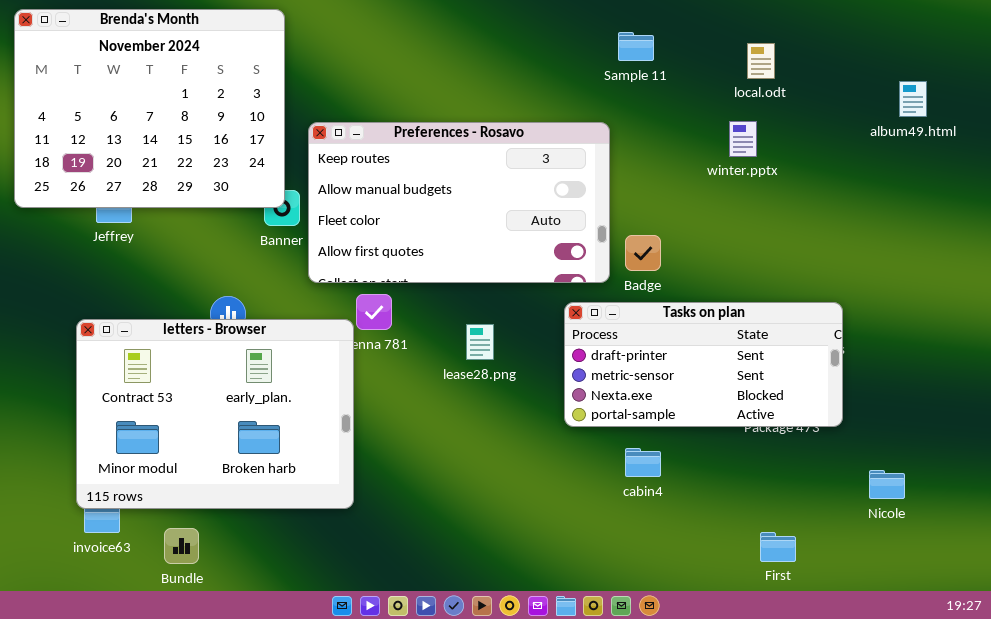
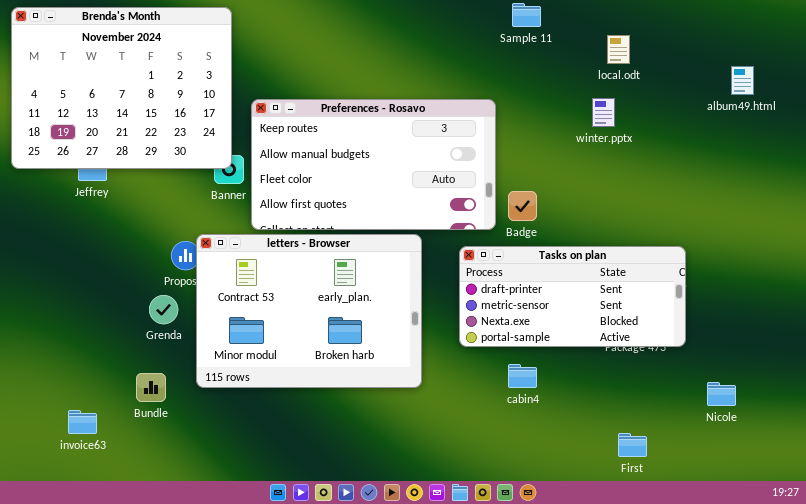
Sample 11: [618,32,654,61] -> [512,3,541,27], moved
letters - Browser: [76,319,354,509] -> [196,234,422,388], moved
Bundle: [164,528,199,564] -> [136,373,166,402], moved

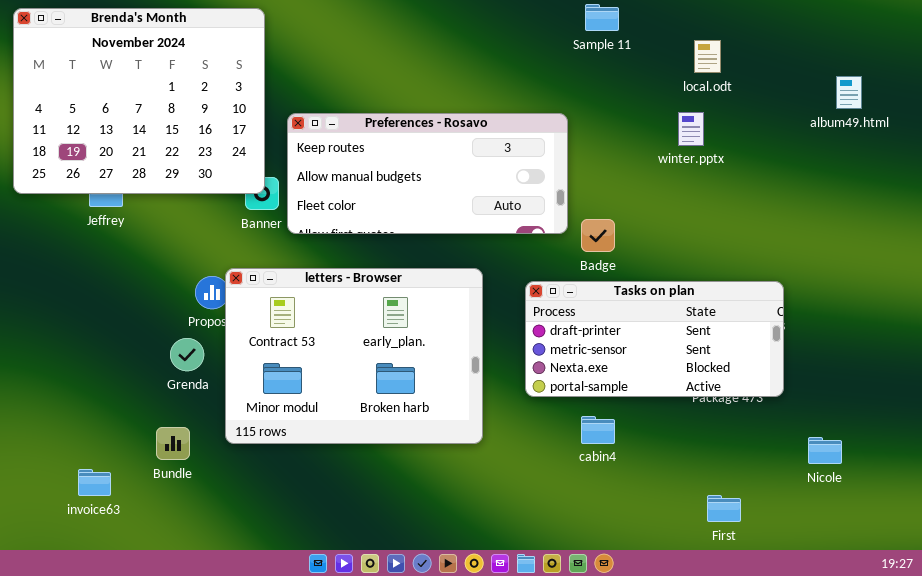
Preferences - Rosavo: [251,99,496,230] -> [287,113,568,234], resized

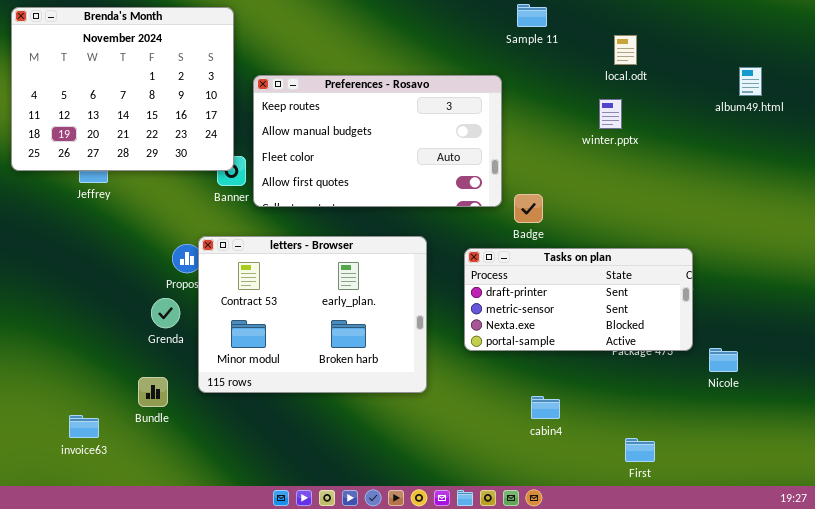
Preferences - Rosavo: [287,113,568,234] -> [253,75,502,207], resized
cabin4: [581,416,615,444] -> [531,396,560,419], moved
Nicole: [808,437,842,464] -> [709,348,738,372], moved

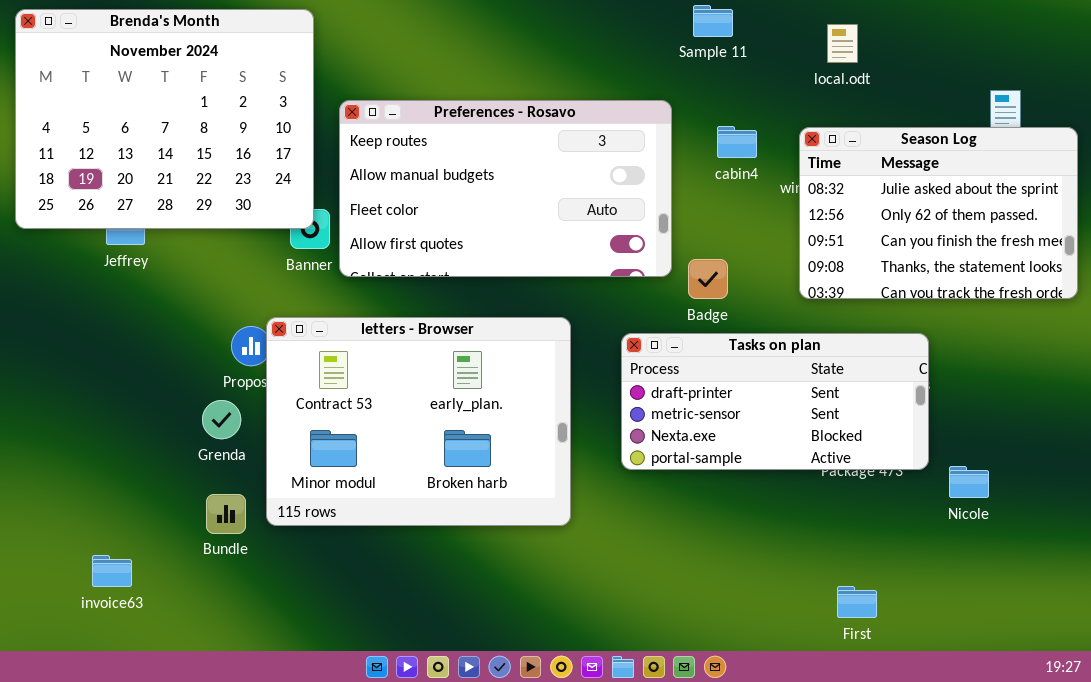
local.odt: [614,35,637,65] -> [827,24,858,63], moved
Season Log: none -> [799,127,1078,299], opened
Bundle: [138,377,168,407] -> [206,494,246,534], moved
cabin4: [531,396,560,419] -> [717,126,757,158], moved

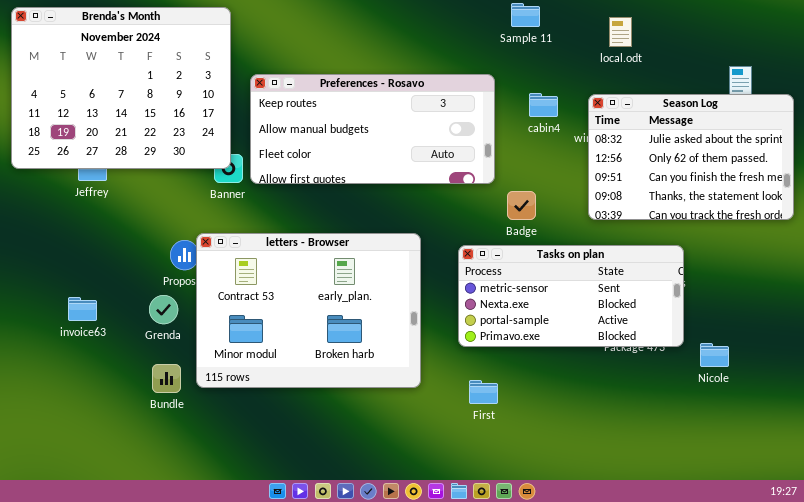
Preferences - Rosavo: [339,100,672,277] -> [250,74,495,184], resized
Tasks on plan: [621,333,929,470] -> [458,245,684,347], scrolled down 1 row
invoice63: [92,555,132,587] -> [68,297,97,321], moved
First: [837,586,877,618] -> [469,380,498,404], moved

